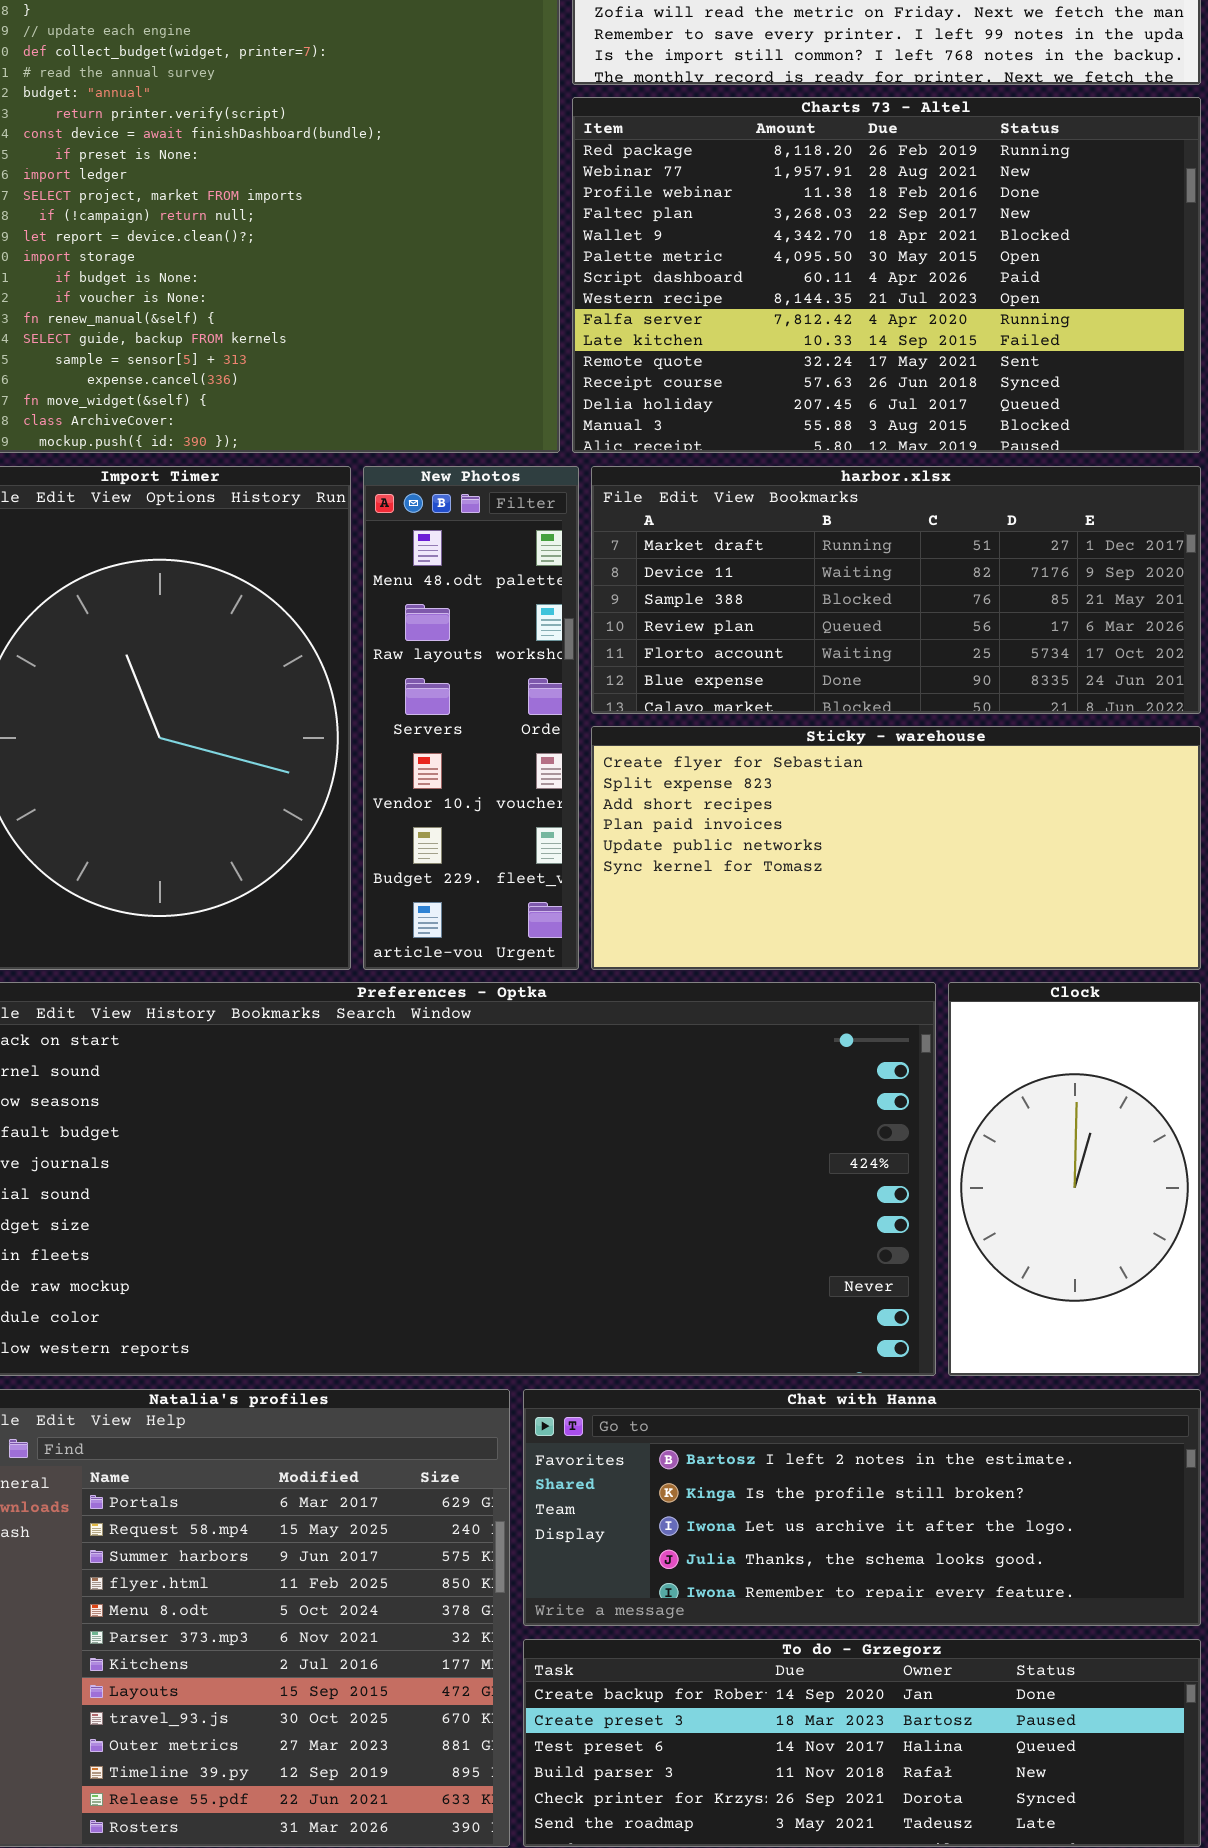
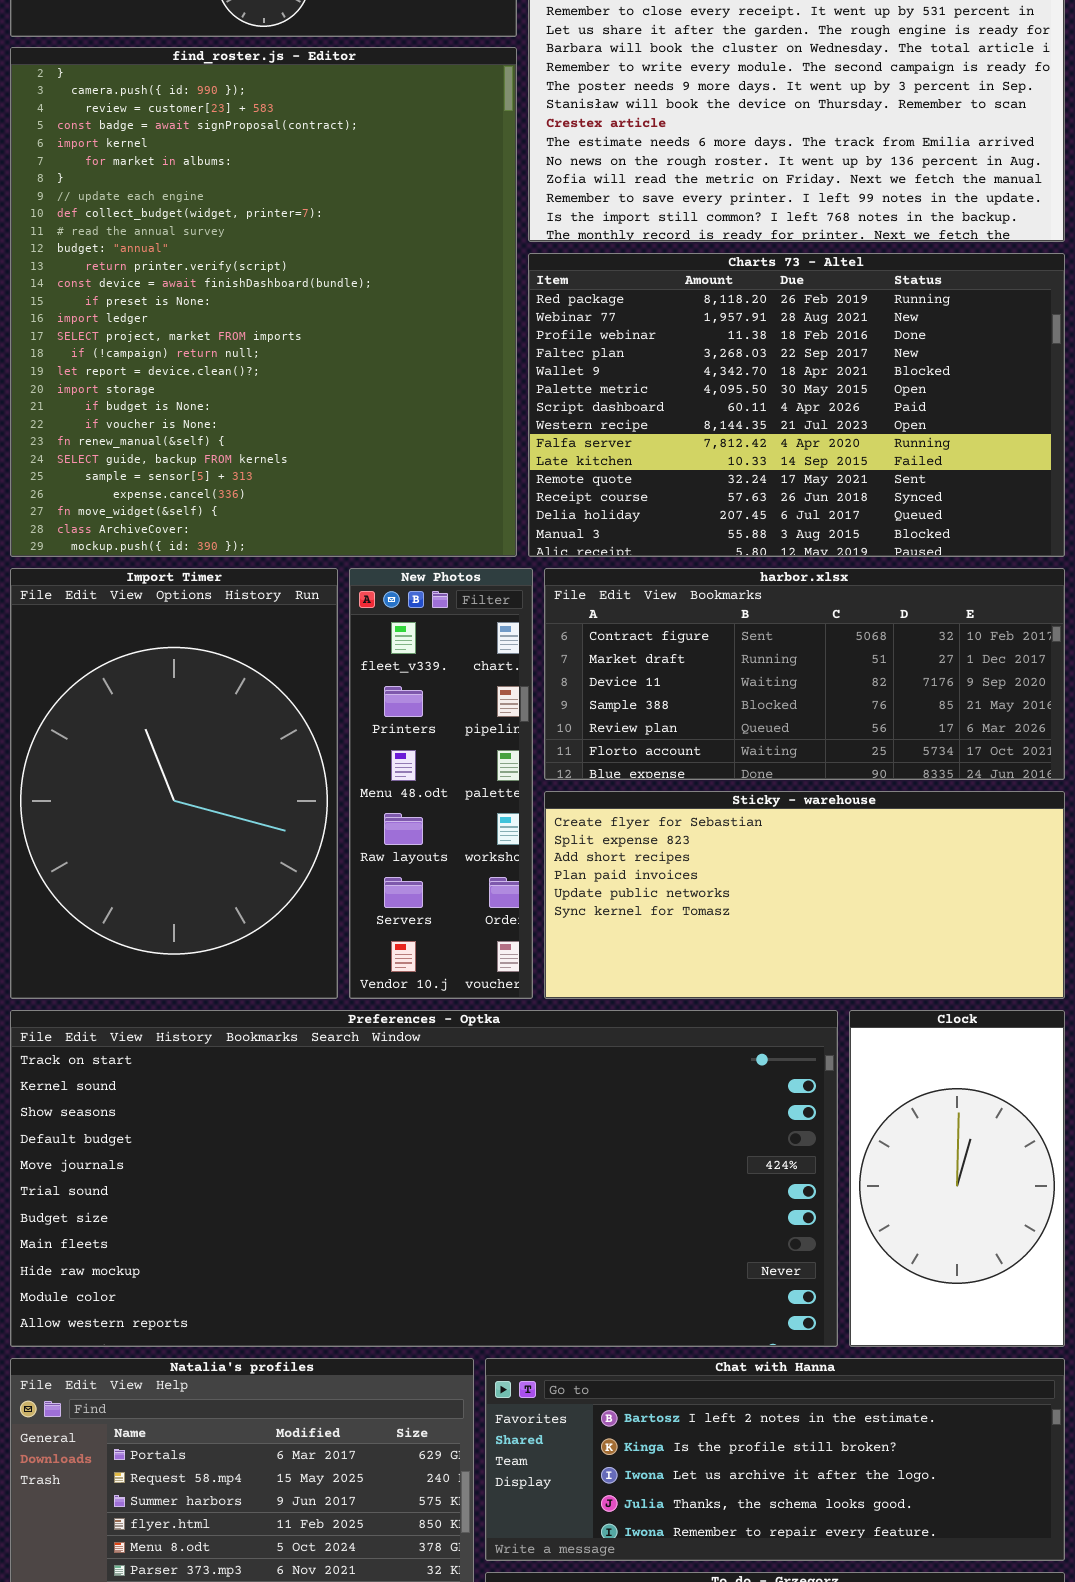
New Photos: [363,466,579,970] -> [349,568,533,999], scrolled up 2 rows
harbor.xlsx: [591,466,1201,714] -> [544,568,1065,780], scrolled up 1 row

